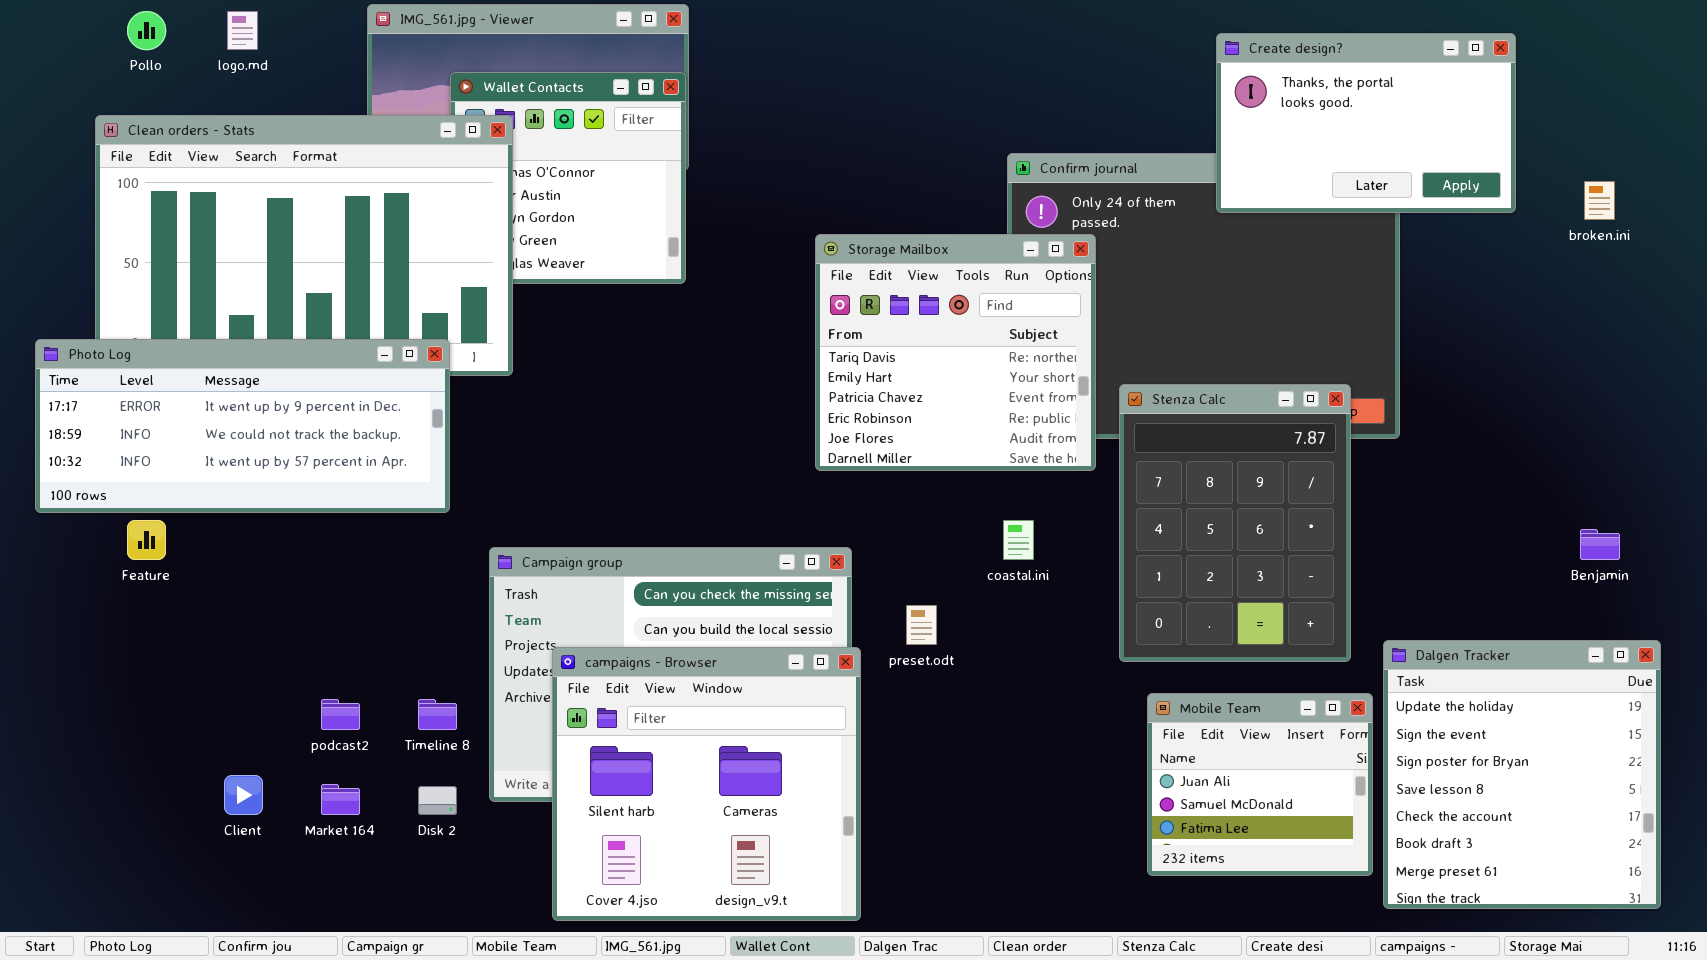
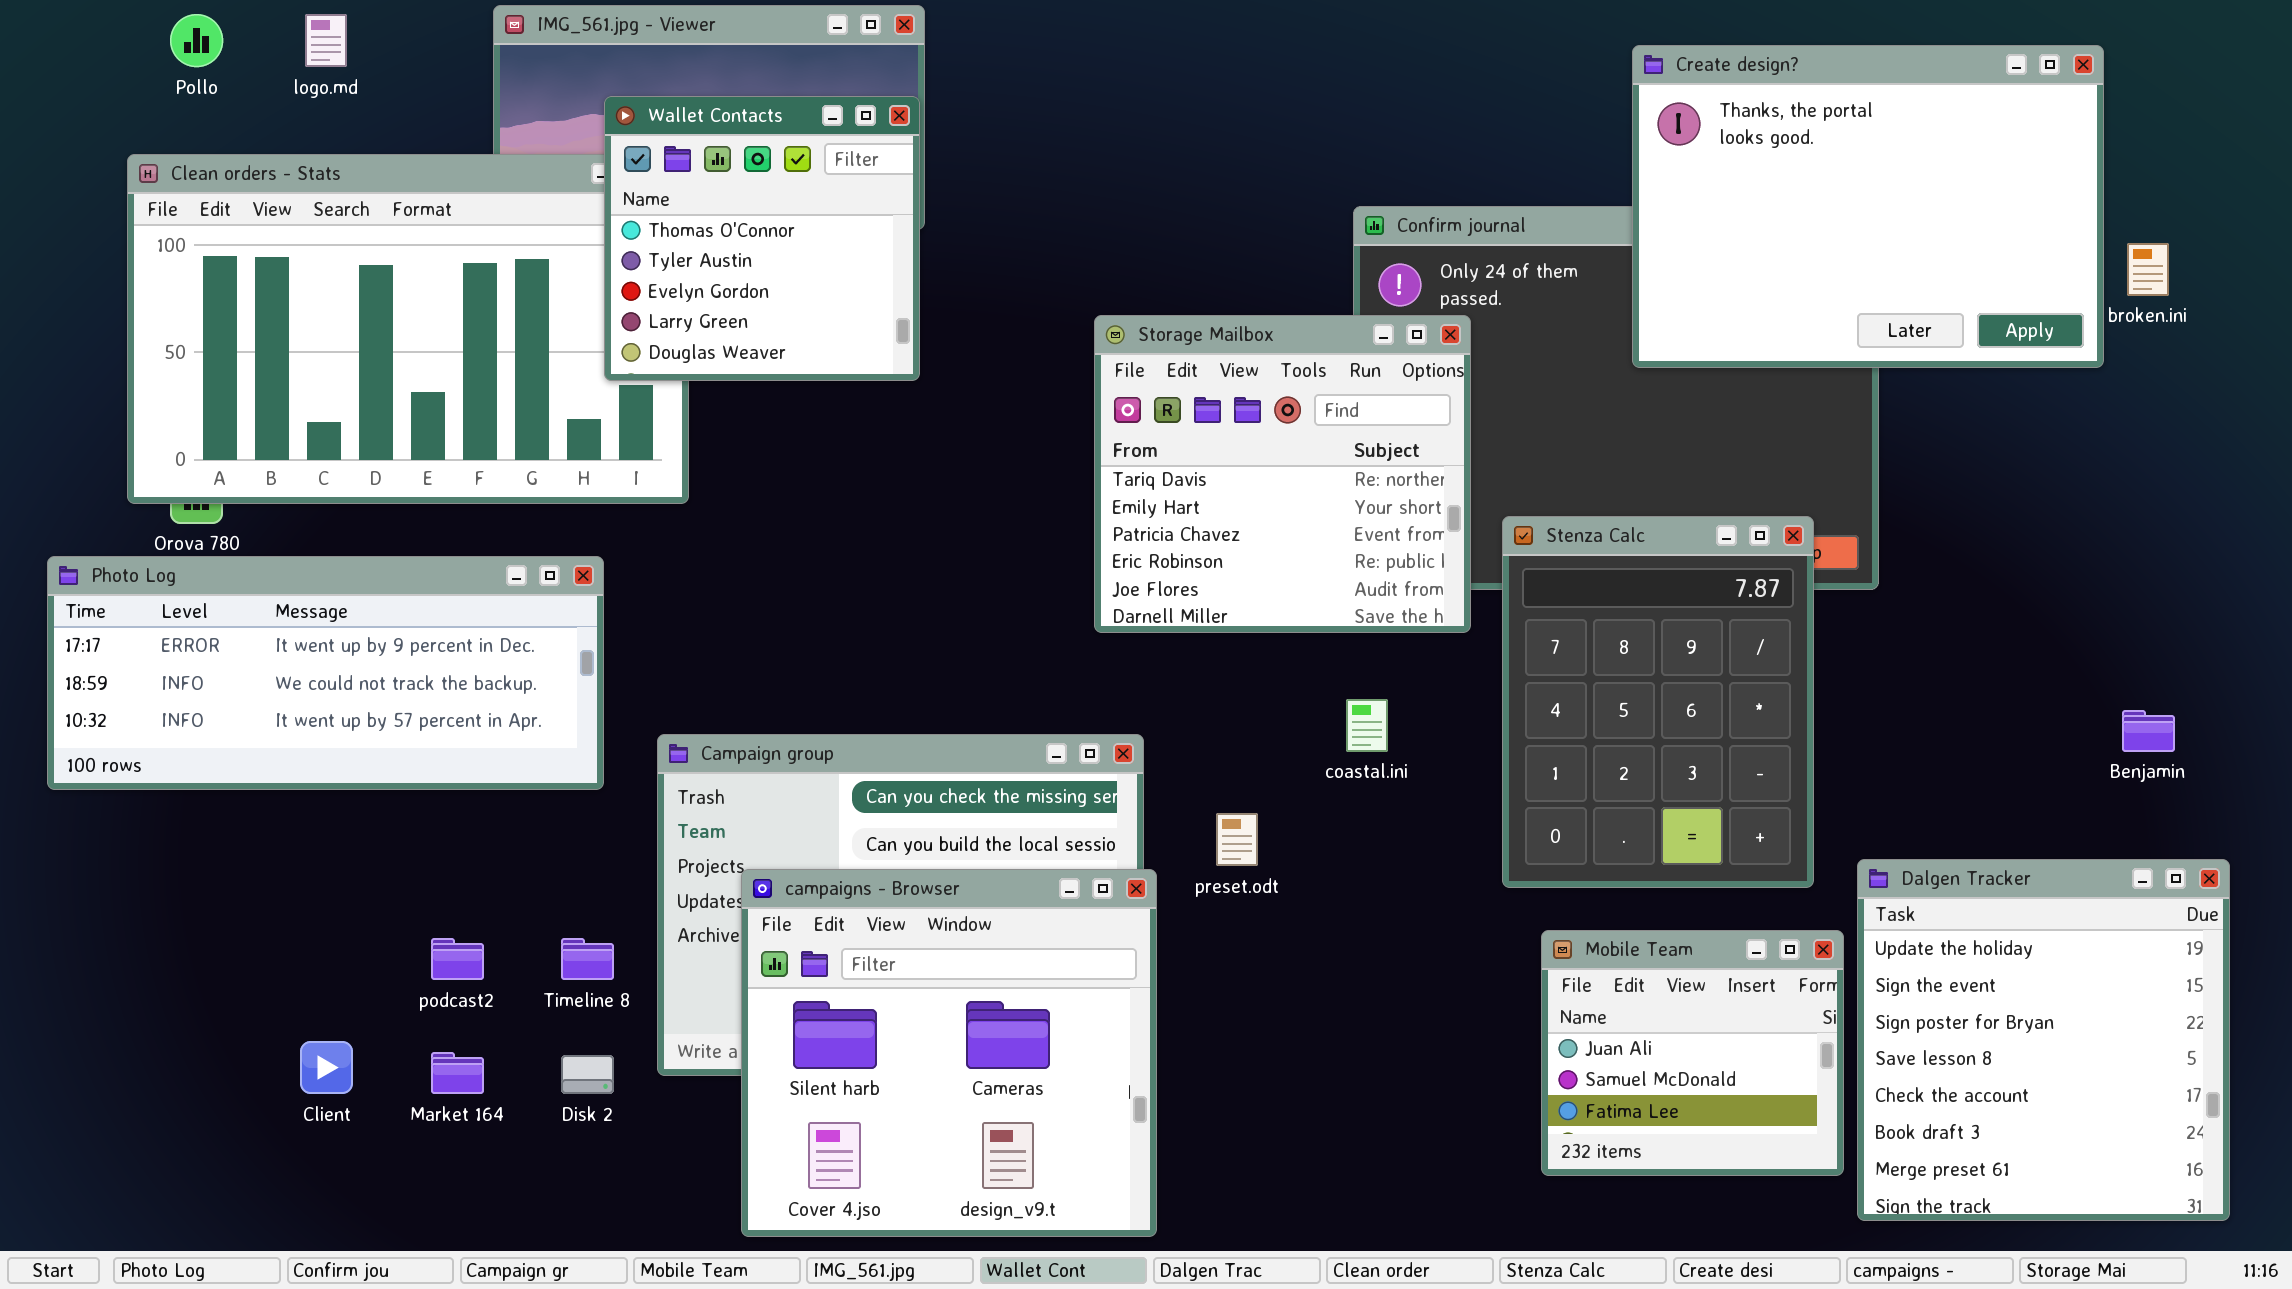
Create design?: [1216,33,1516,213] -> [1632,45,2104,368], resized
Wallet Contacts: [450,72,686,284] -> [604,96,920,381], raised
Photo Log: [35,339,450,513] -> [47,556,604,790], moved

